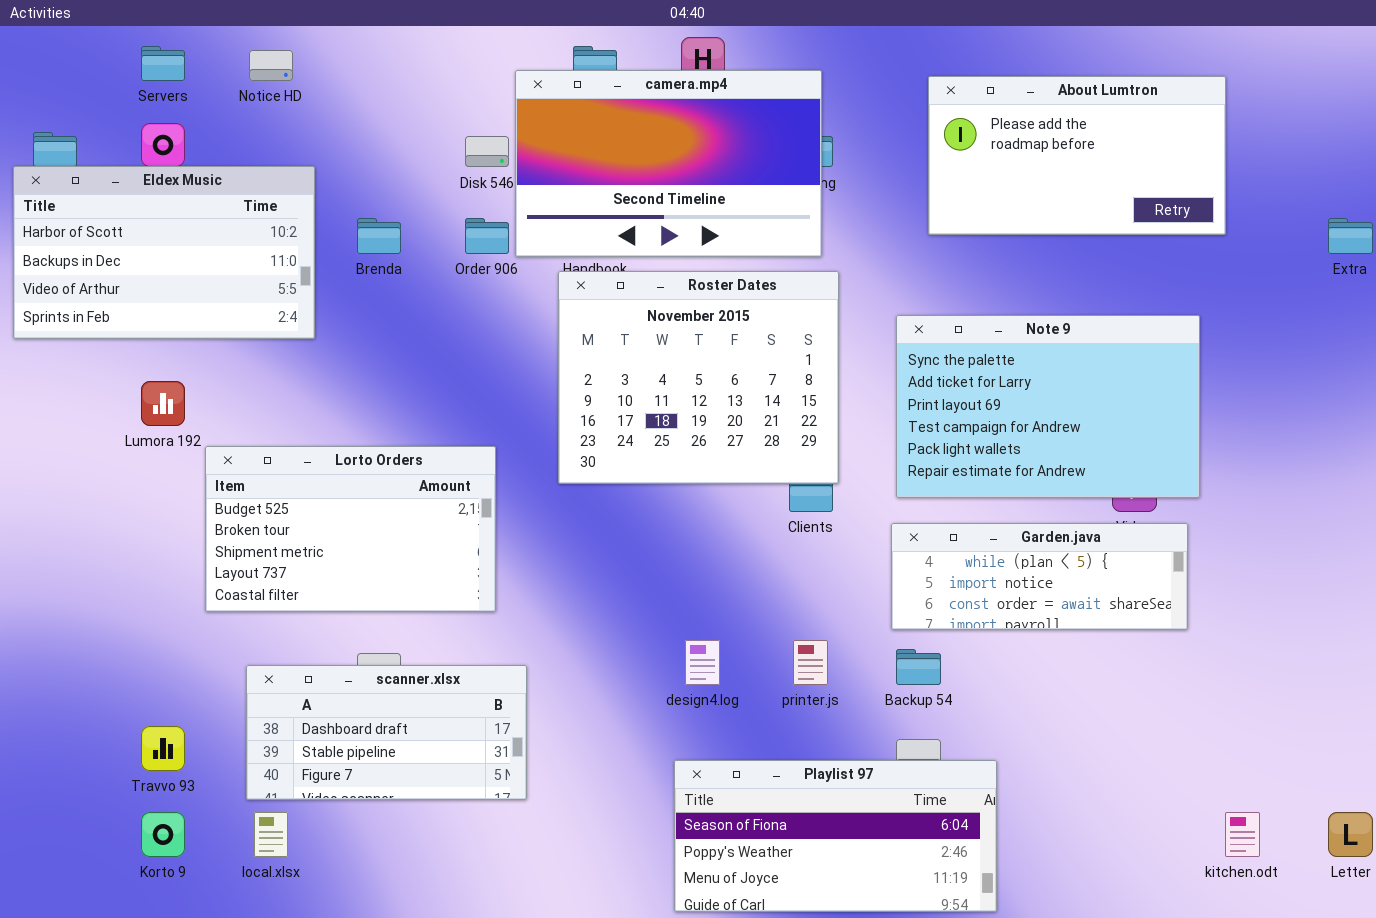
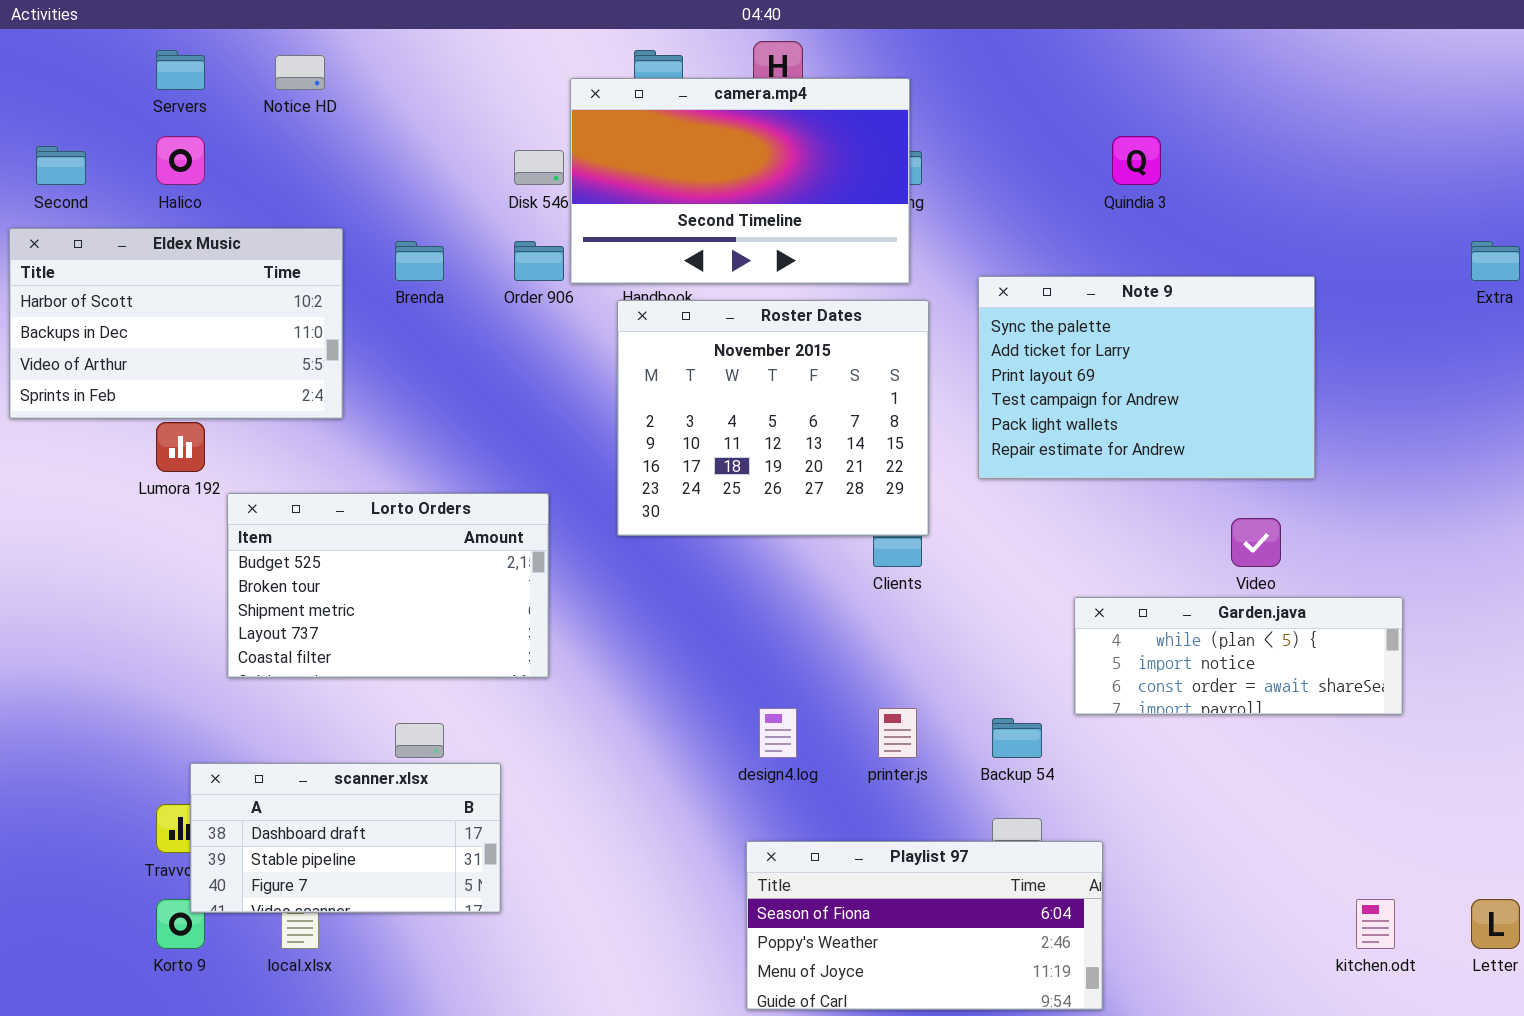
About Lumtron: [928,76,1226,235] -> none, closed
Eldex Music: [13,166,315,339] -> [9,228,343,419], moved
Note 9: [896,315,1200,498] -> [978,276,1315,479], moved
Garden.java: [891,523,1188,630] -> [1074,597,1403,715], moved
scanner.xlsx: [246,665,527,800] -> [190,763,501,913], moved

